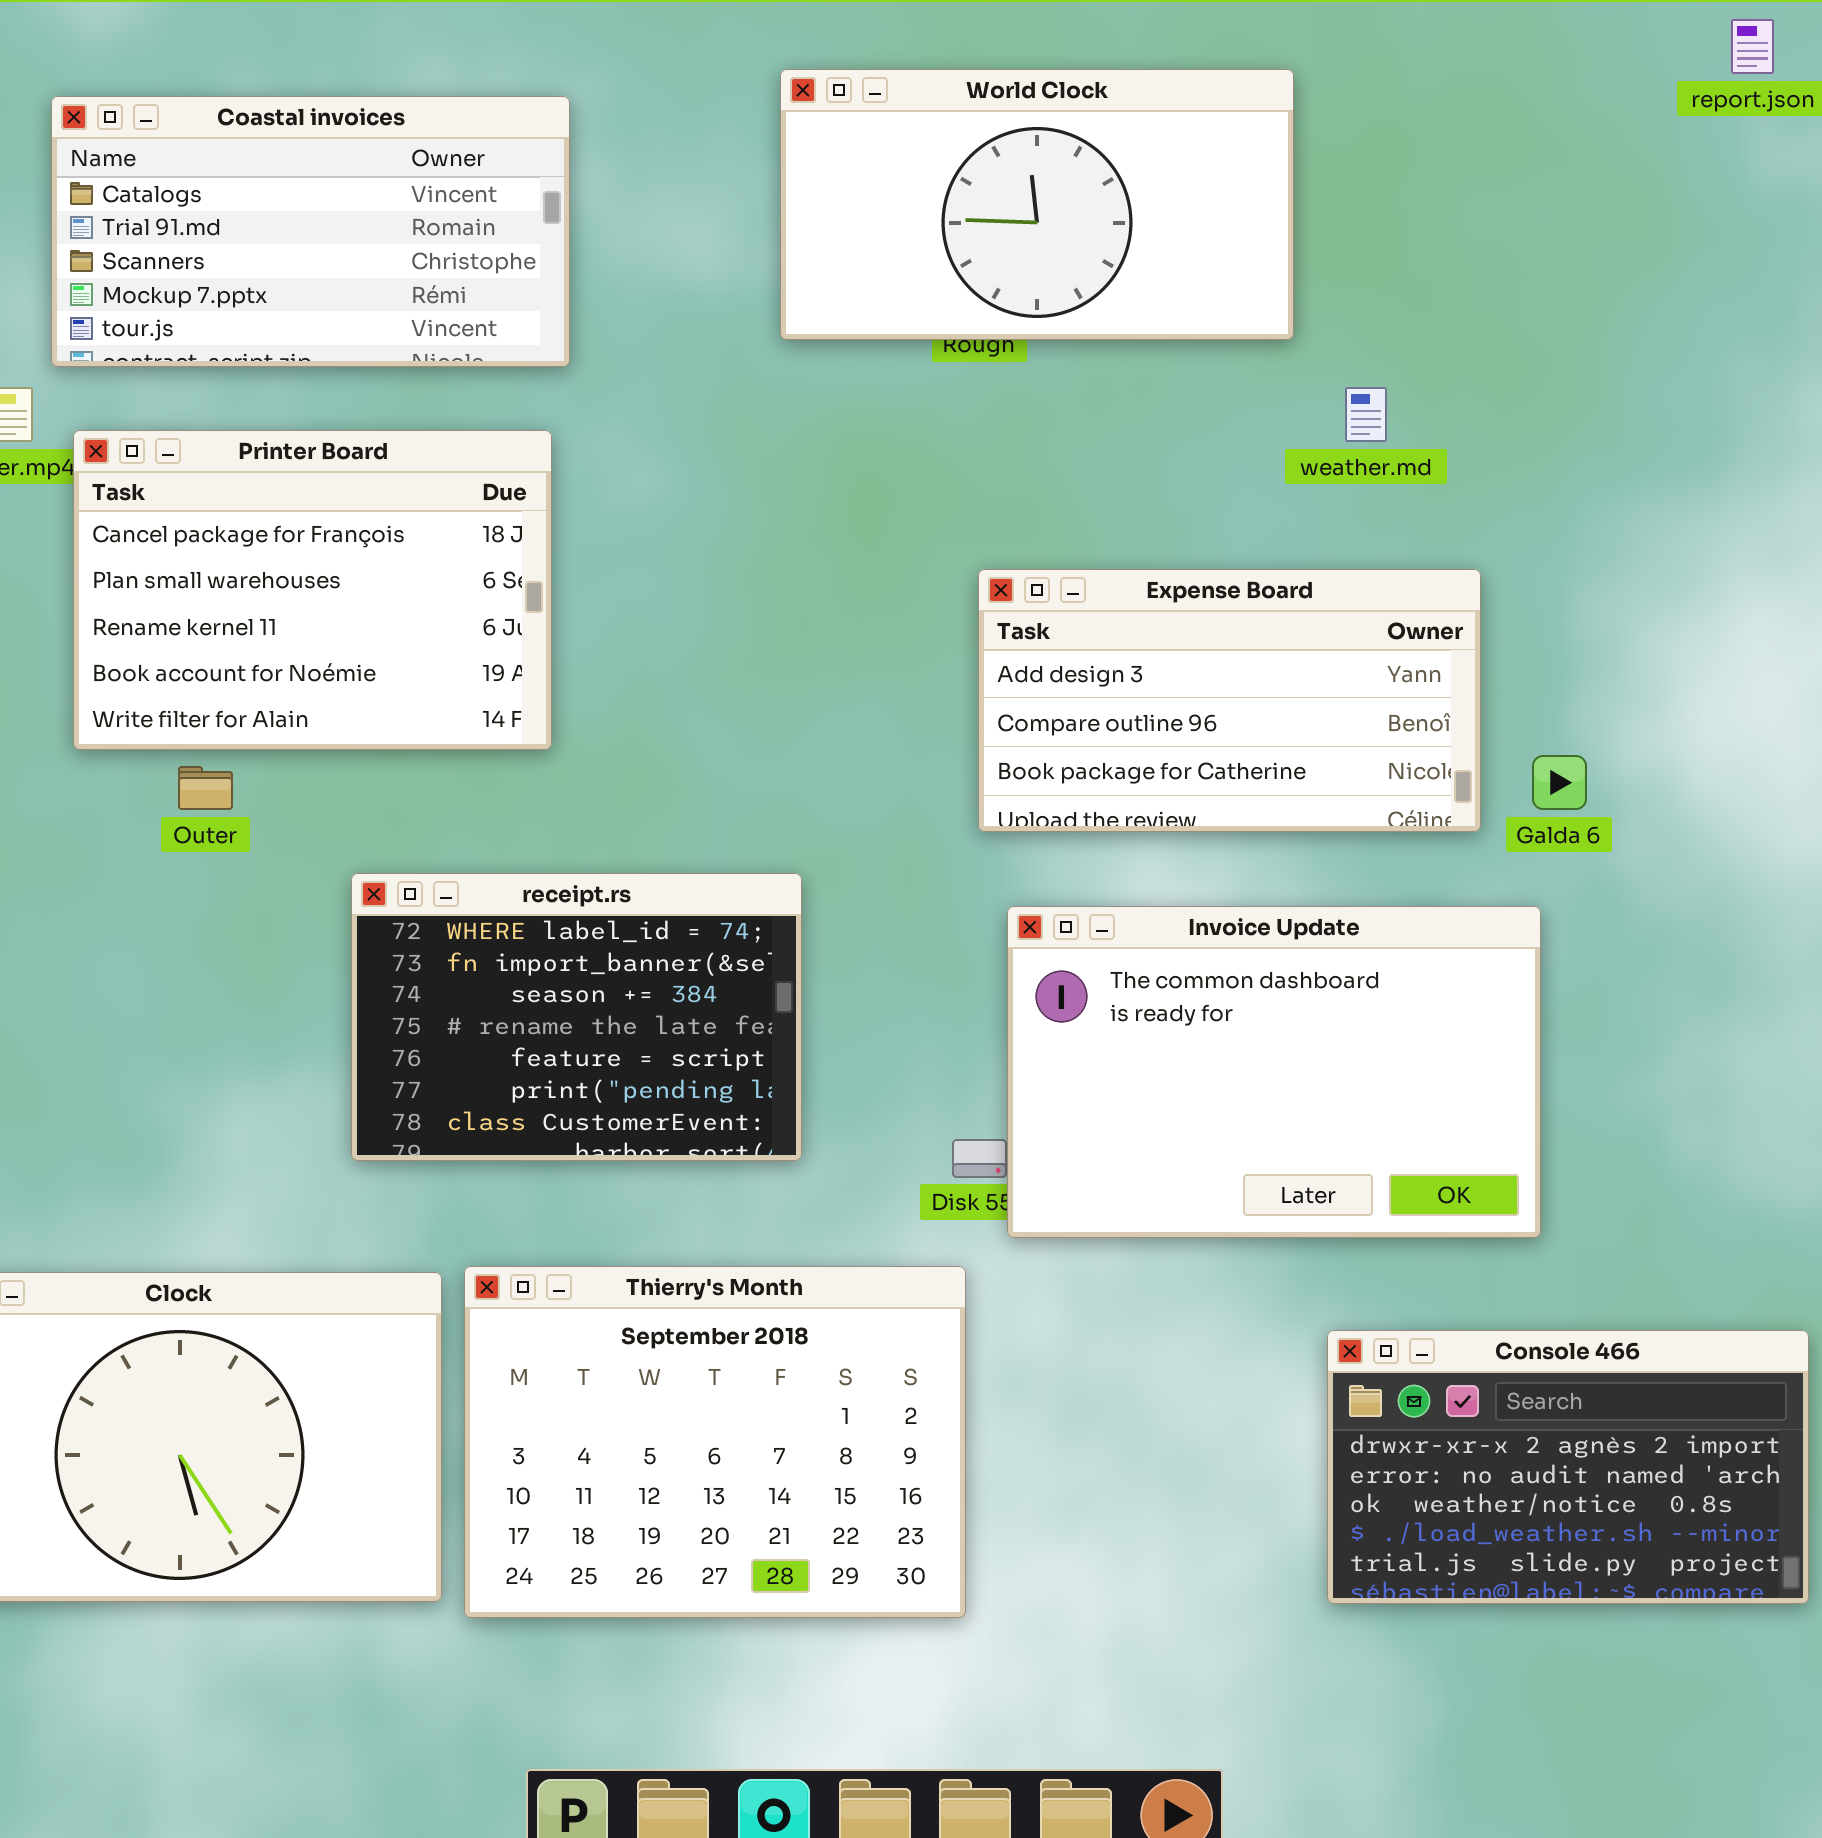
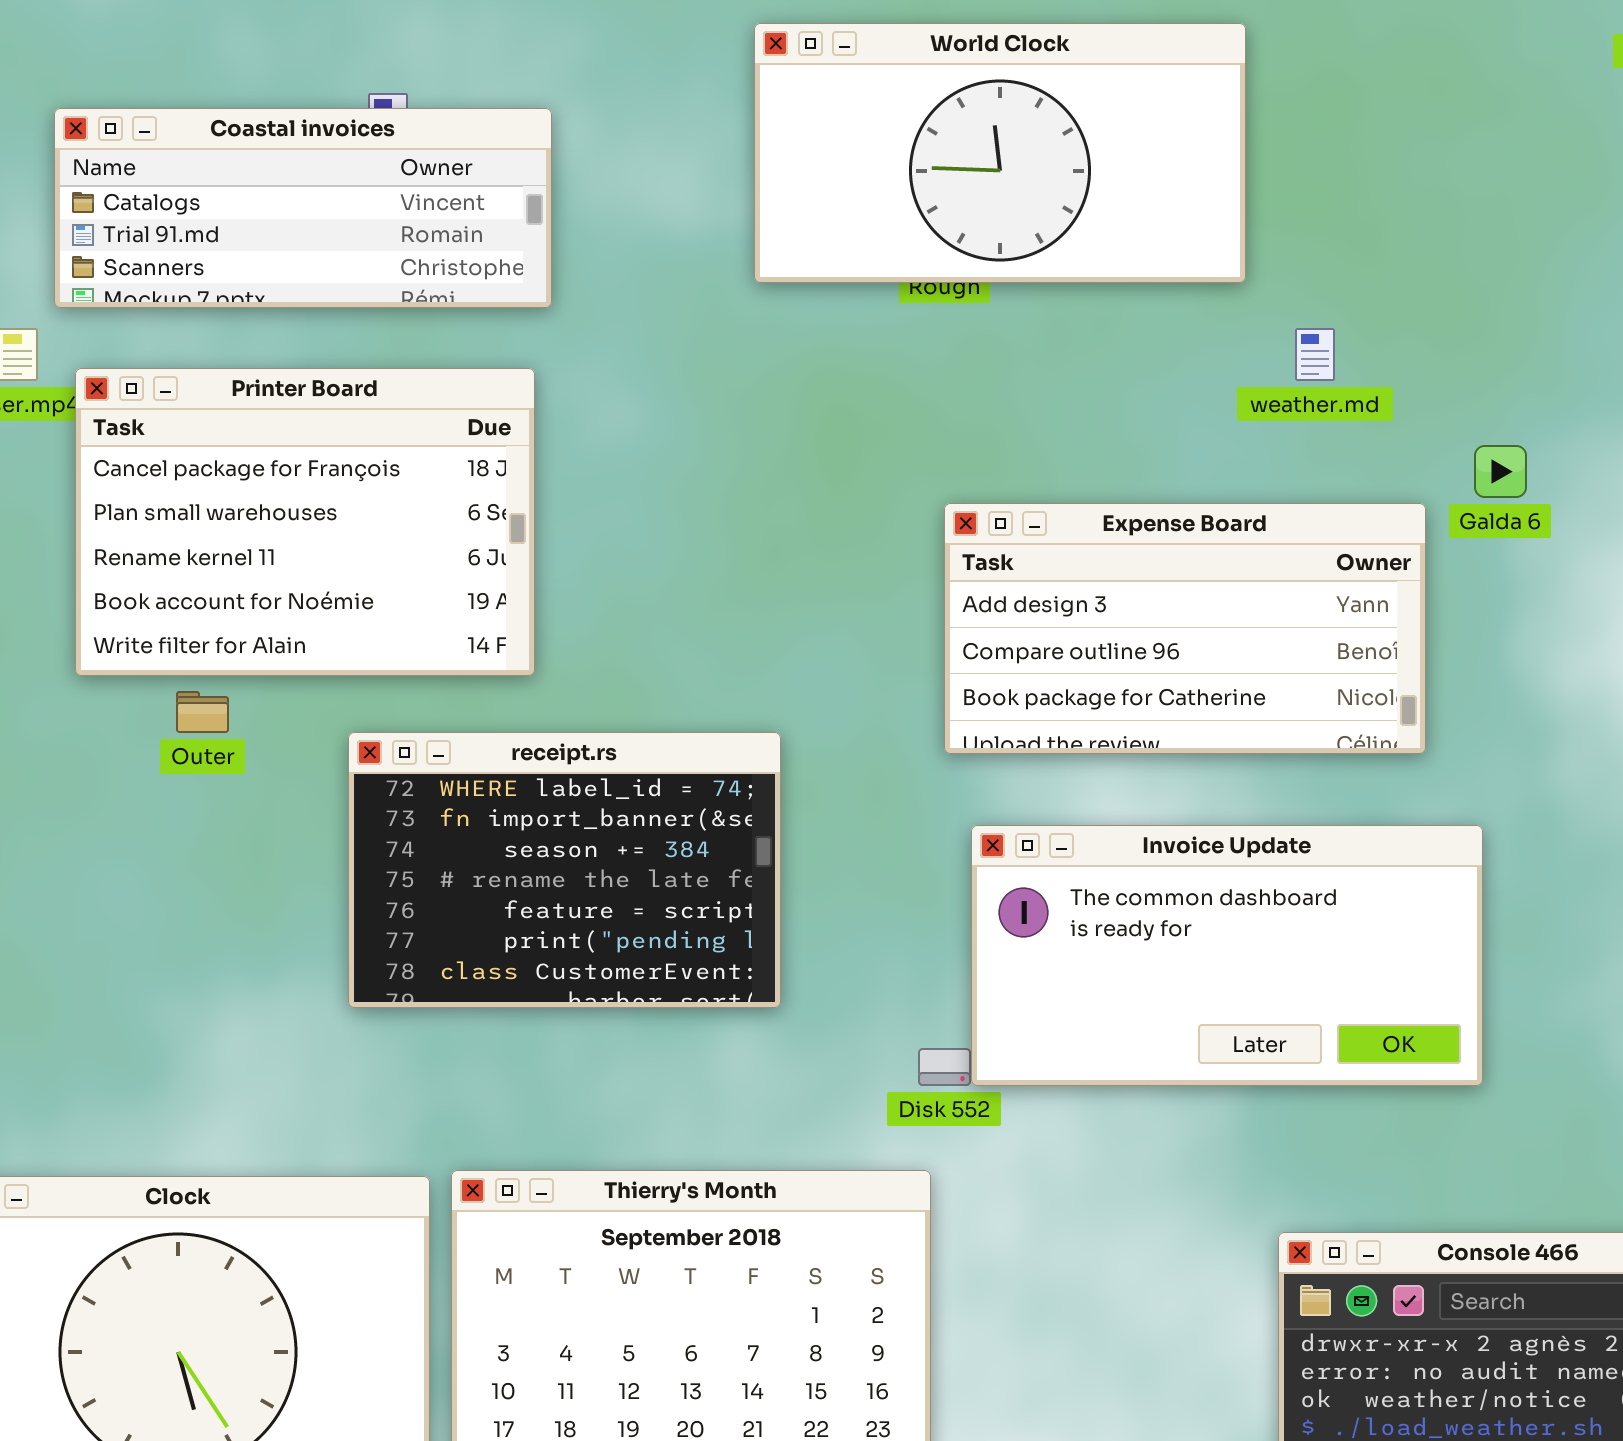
Coastal invoices: [51,96,570,367] -> [54,108,552,308], resized
Galda 6: [1532,755,1587,810] -> [1474,445,1527,498], moved
receipt.rs: [351,873,802,1161] -> [348,732,781,1008], moved
Invoice Update: [1007,906,1541,1238] -> [971,825,1483,1086], resized

